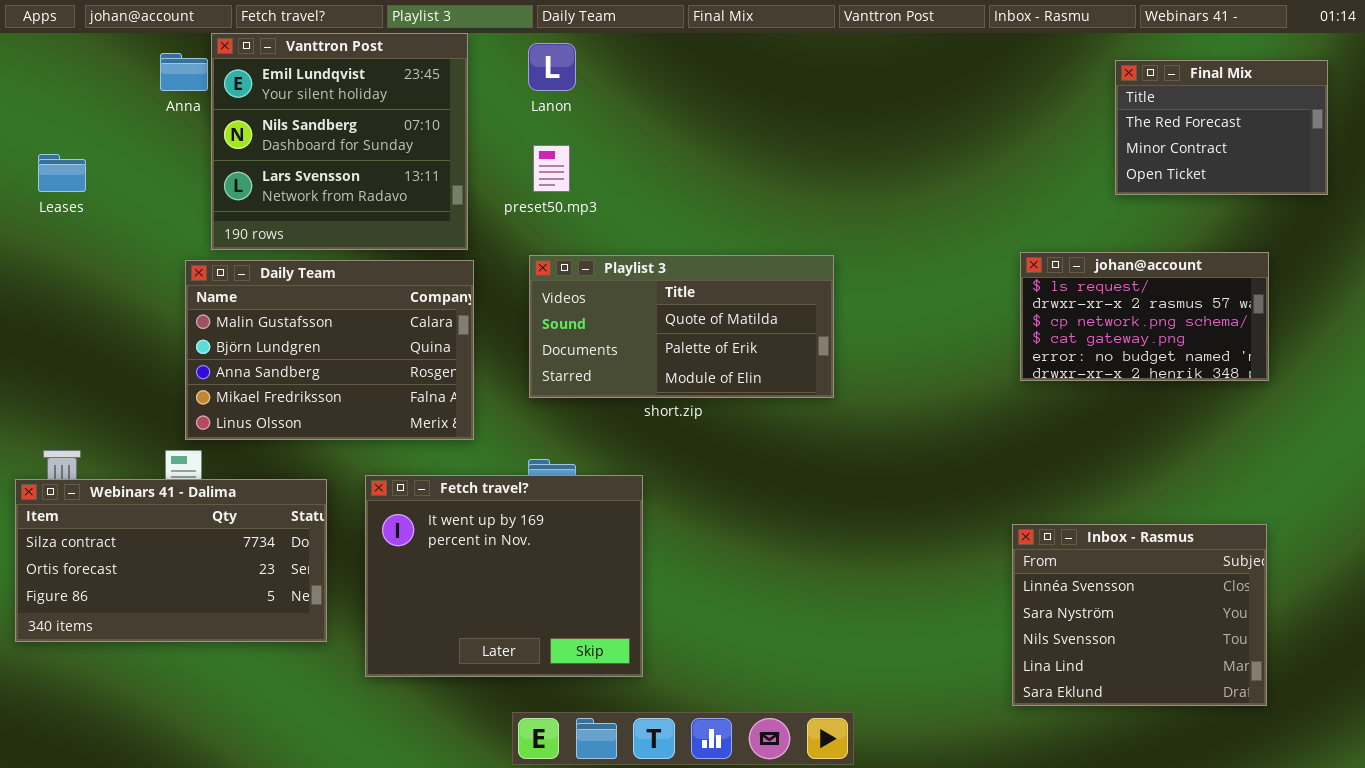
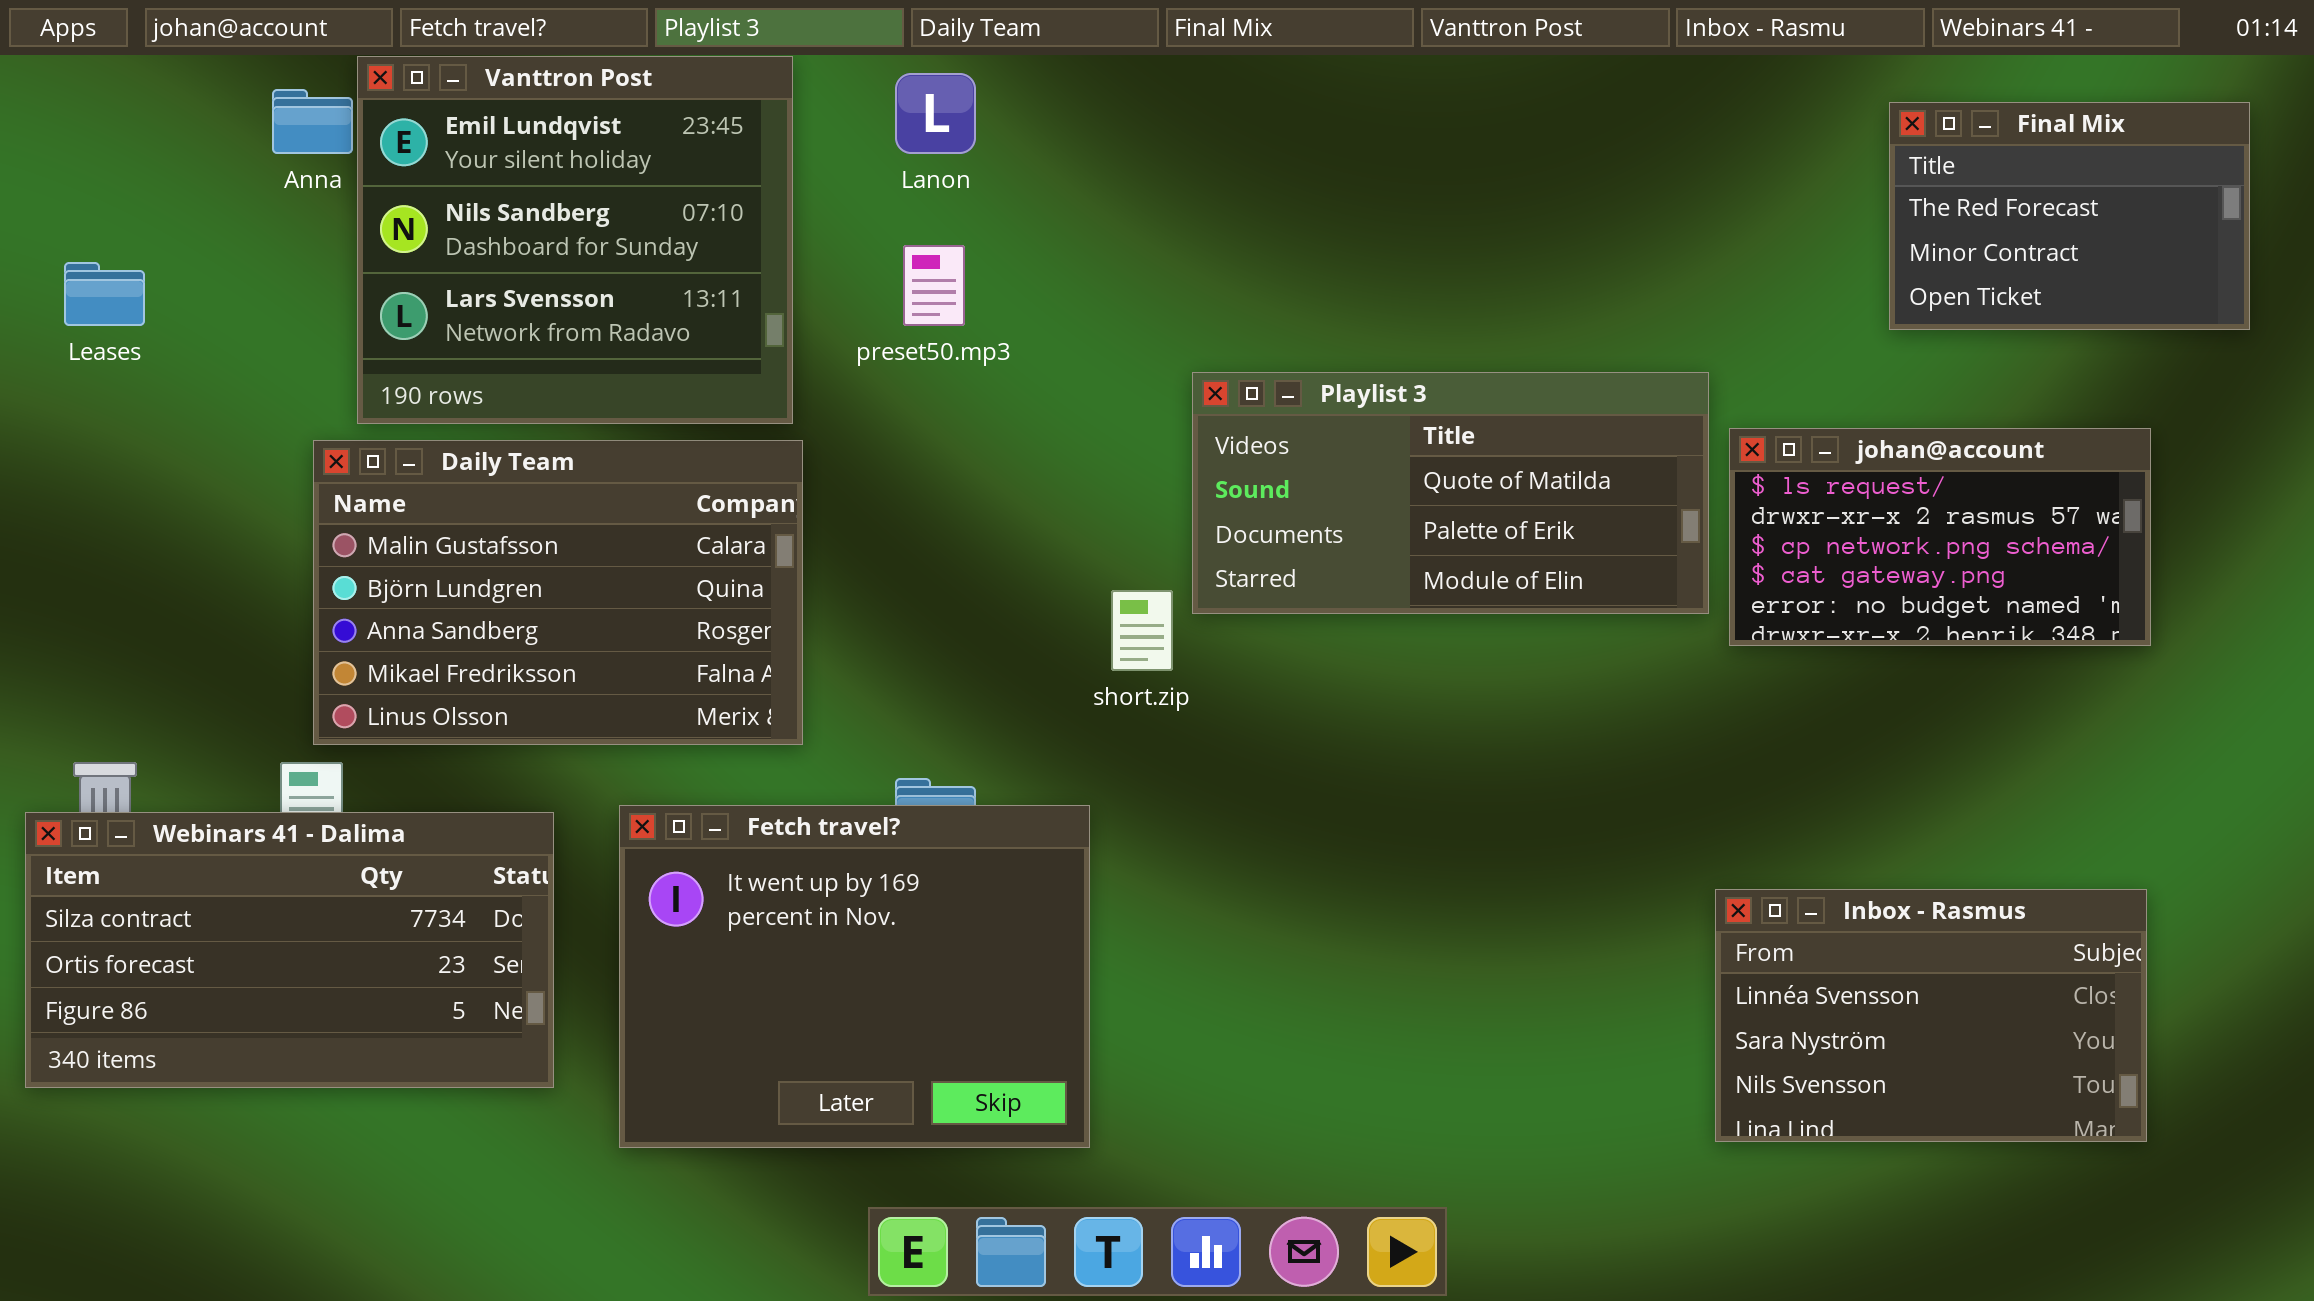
Playlist 3: [529,255,834,398] -> [1192,372,1709,614], moved
Inbox - Rasmus: [1012,524,1267,706] -> [1715,889,2147,1142], resized

